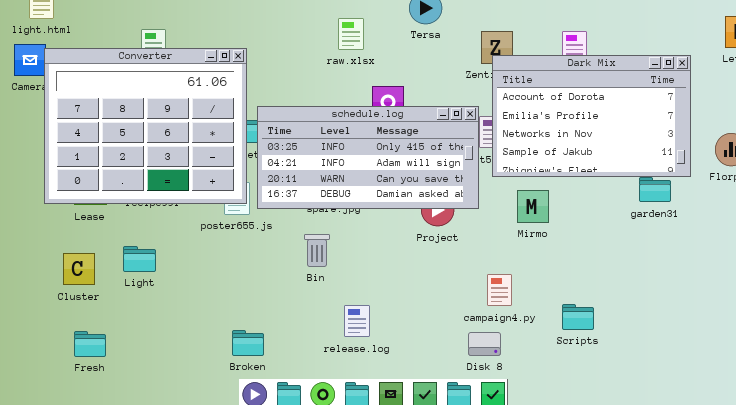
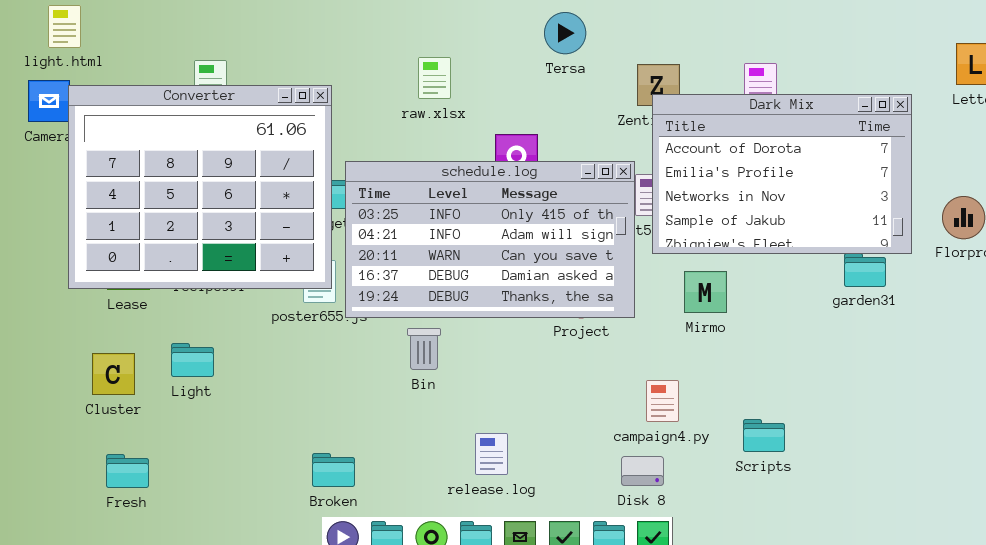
raw.xlsx: [338,18,364,50] -> [418,57,451,99], moved
schedule.log: [257,106,479,209] -> [345,161,635,318], resized
release.log: [344,305,370,337] -> [475,433,508,475], moved

